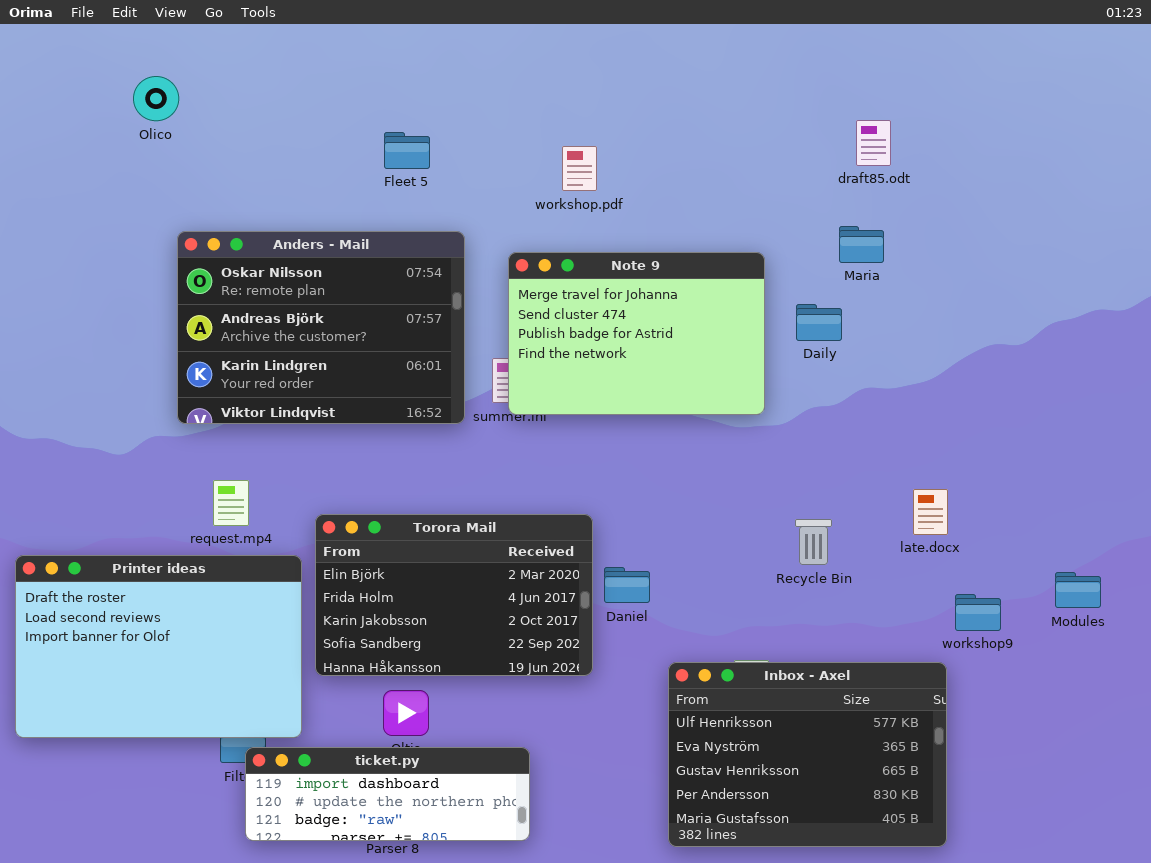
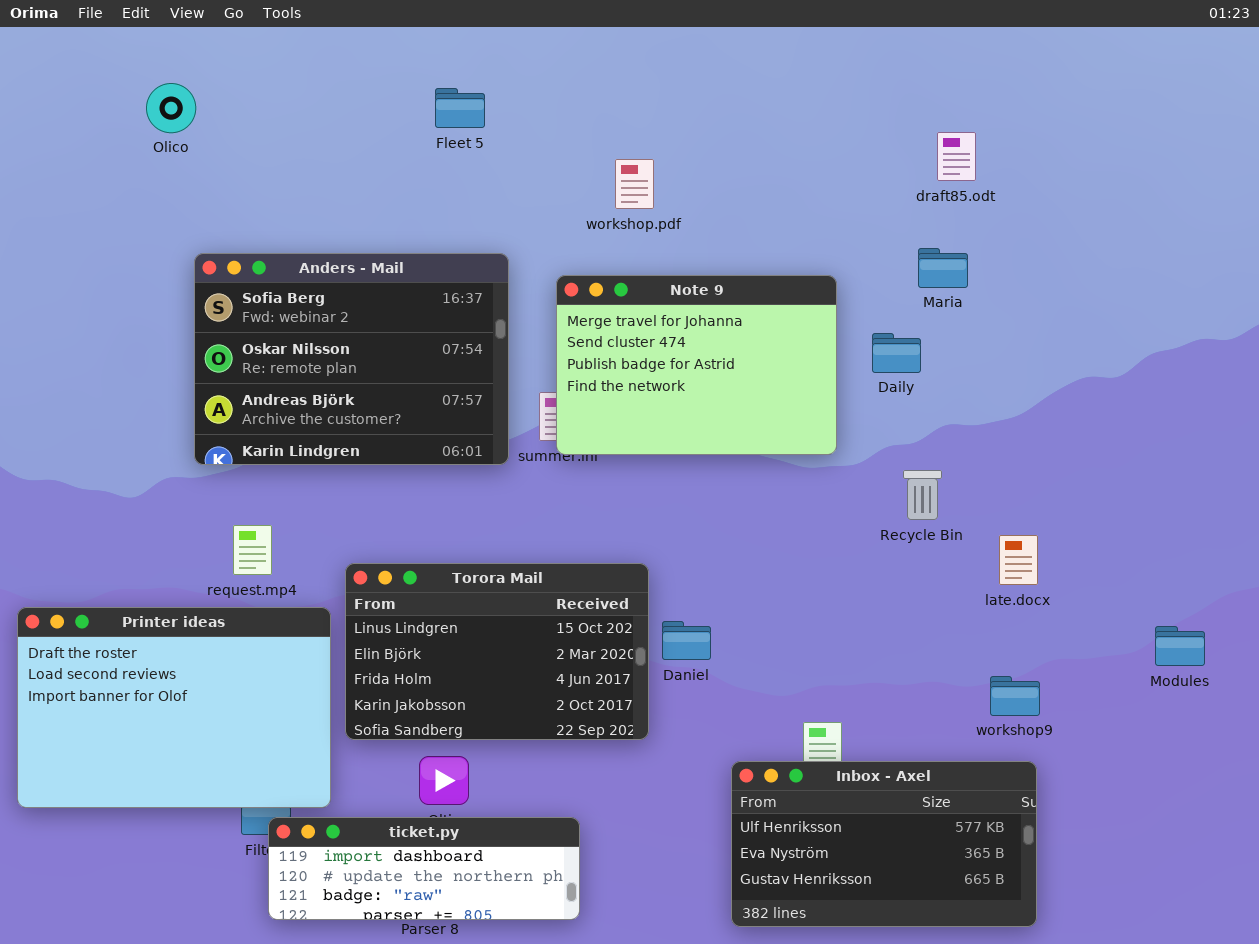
Fleet 5: [384,132,430,169] -> [435,88,485,128], moved
Anders - Mail: [177,231,465,424] -> [194,253,509,465], scrolled up 1 row
Torora Mail: [315,514,593,676] -> [345,563,649,740], scrolled up 1 row
Recycle Bin: [795,519,832,565] -> [903,470,942,520], moved
workshop9: [955,594,1001,631] -> [990,676,1040,716], moved
Inbox - Axel: [668,662,947,847] -> [731,761,1037,927], resized

